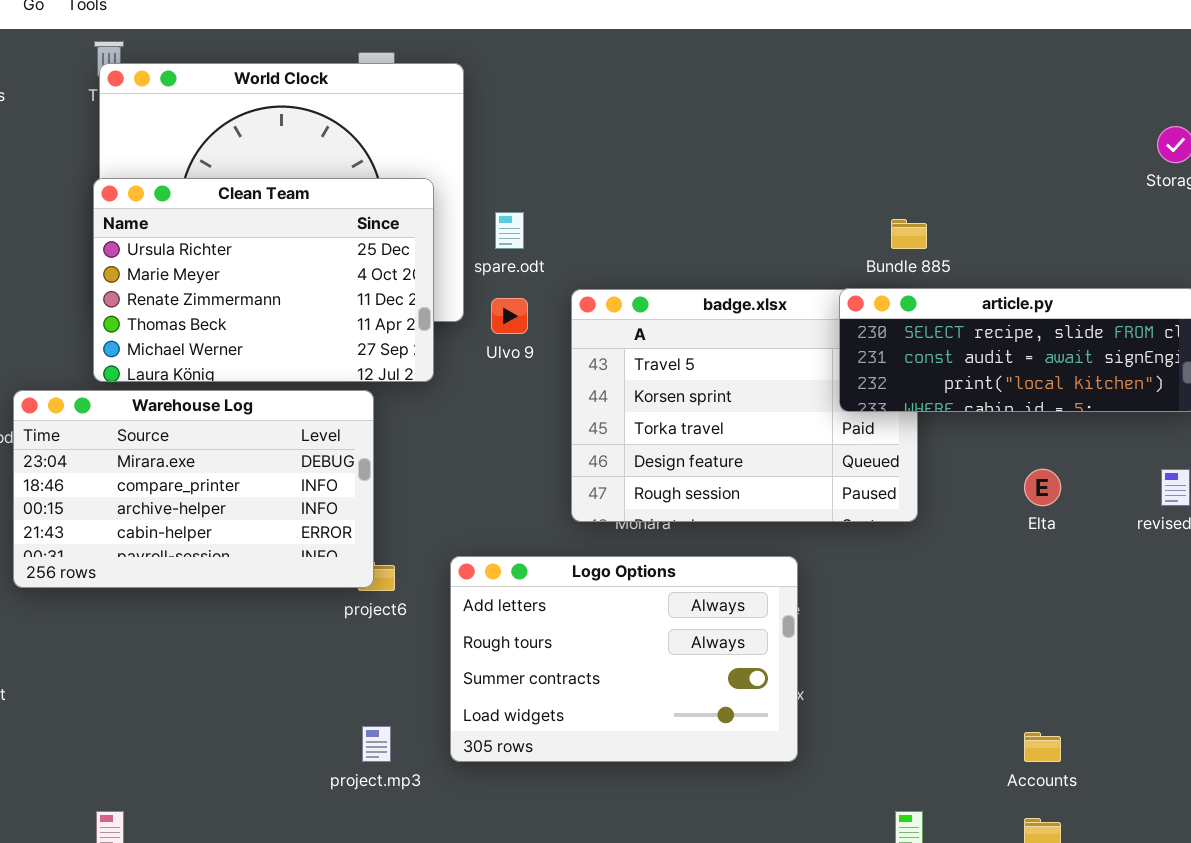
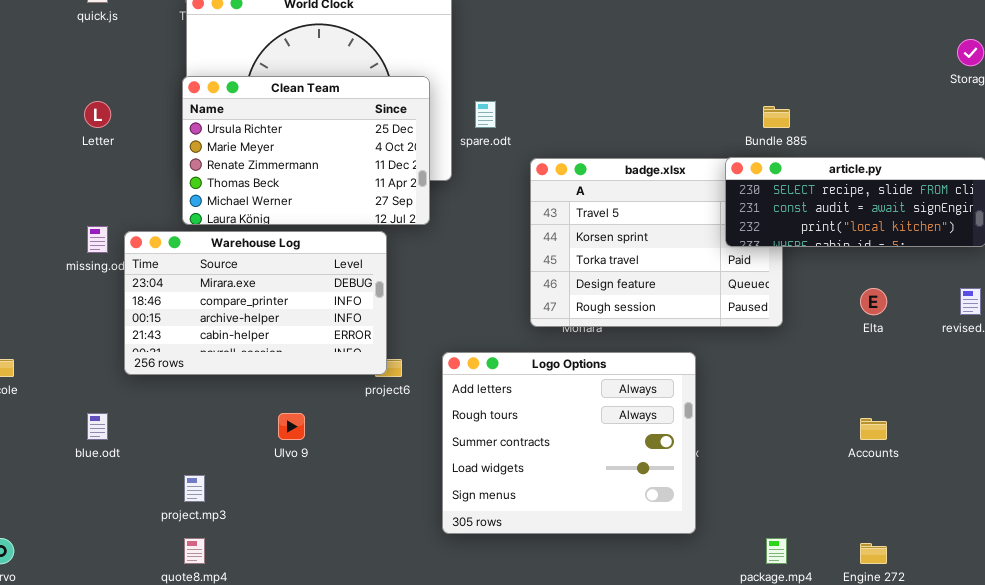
Ulvo 9: [491,298,528,334] -> [278,413,305,440], moved
Logo Options: [450,556,798,762] -> [442,352,696,534], resized
project.mp3: [362,726,391,762] -> [184,475,205,502], moved
Accounts: [1024,732,1061,762] -> [860,418,887,440], moved

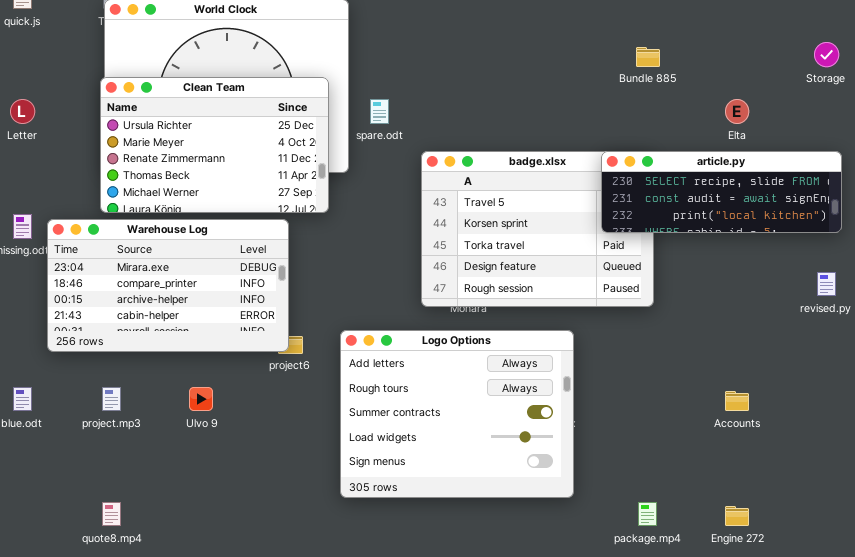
Bundle 885: [763,106,790,128] -> [636,47,660,67], moved
Elta: [860,288,887,315] -> [725,99,749,124], moved
project.mp3: [184,475,205,502] -> [102,387,121,411], moved

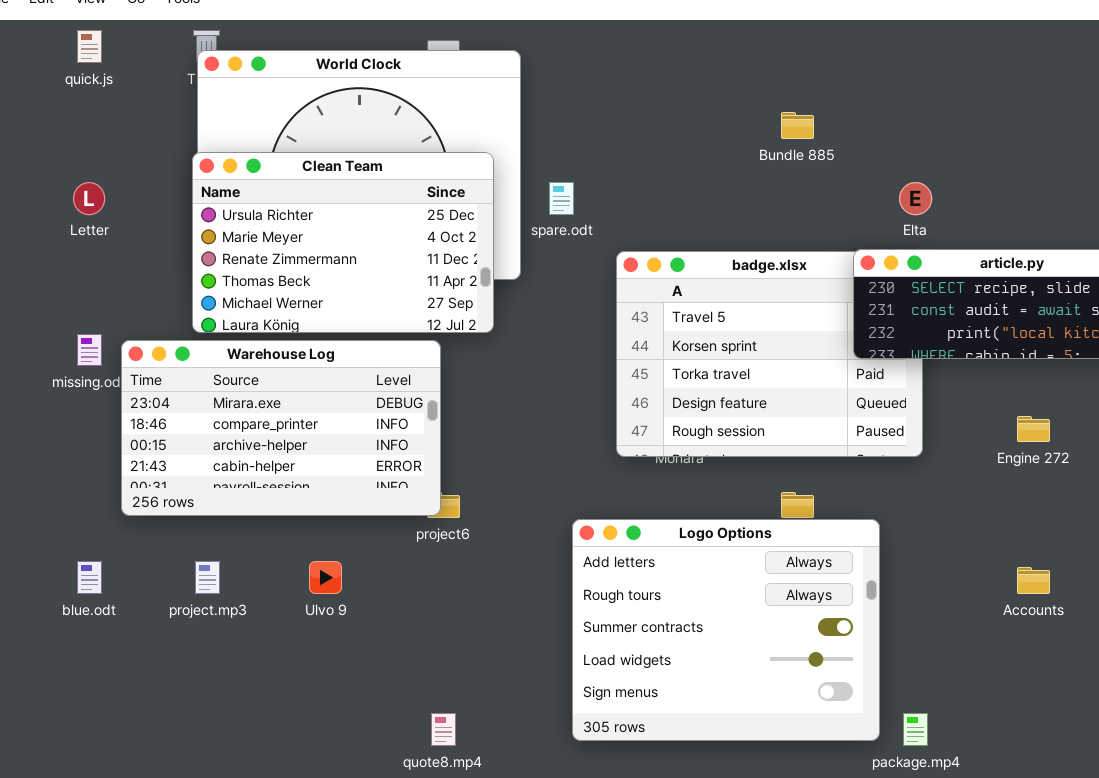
Bundle 885: [636,47,660,67] -> [781,112,814,139], moved
Elta: [725,99,749,124] -> [899,182,932,215], moved
Logo Options: [340,330,574,498] -> [572,519,880,741], moved
quote8.mp4: [102,502,121,526] -> [431,713,456,746], moved
Engine 272: [725,506,749,526] -> [1017,416,1050,442], moved

